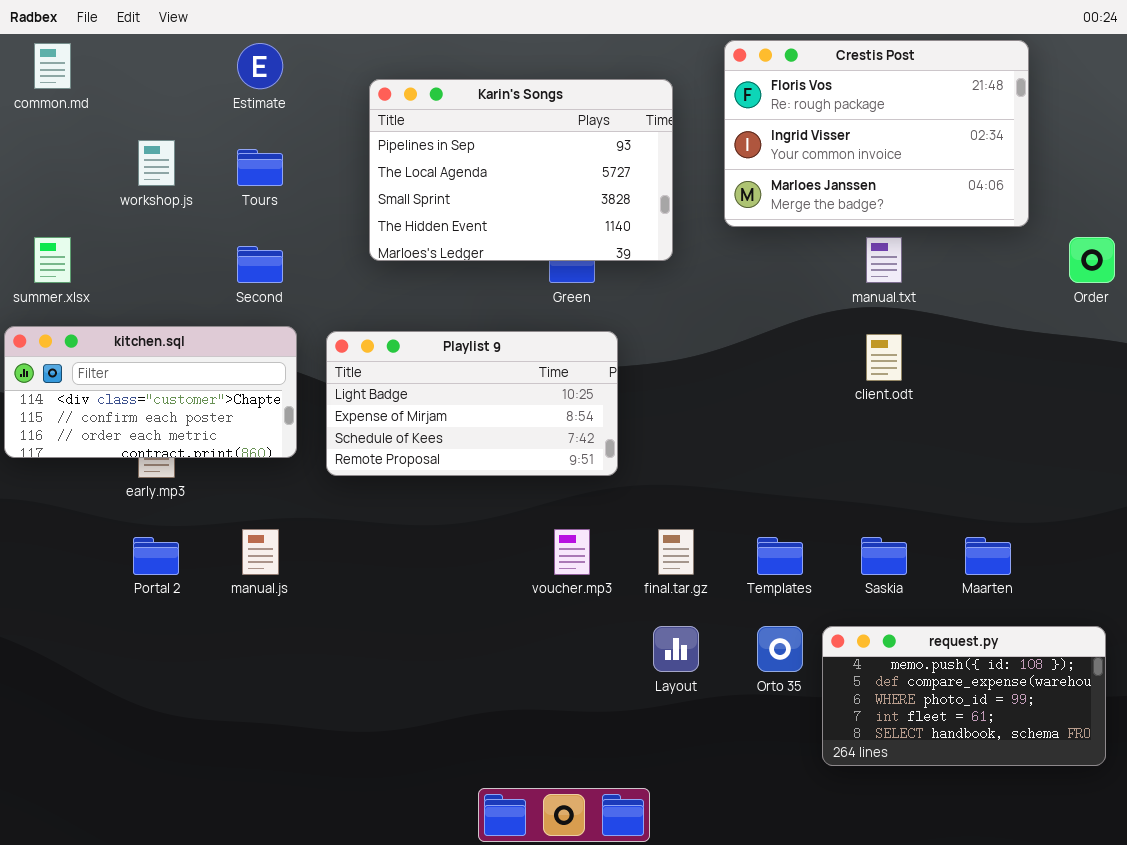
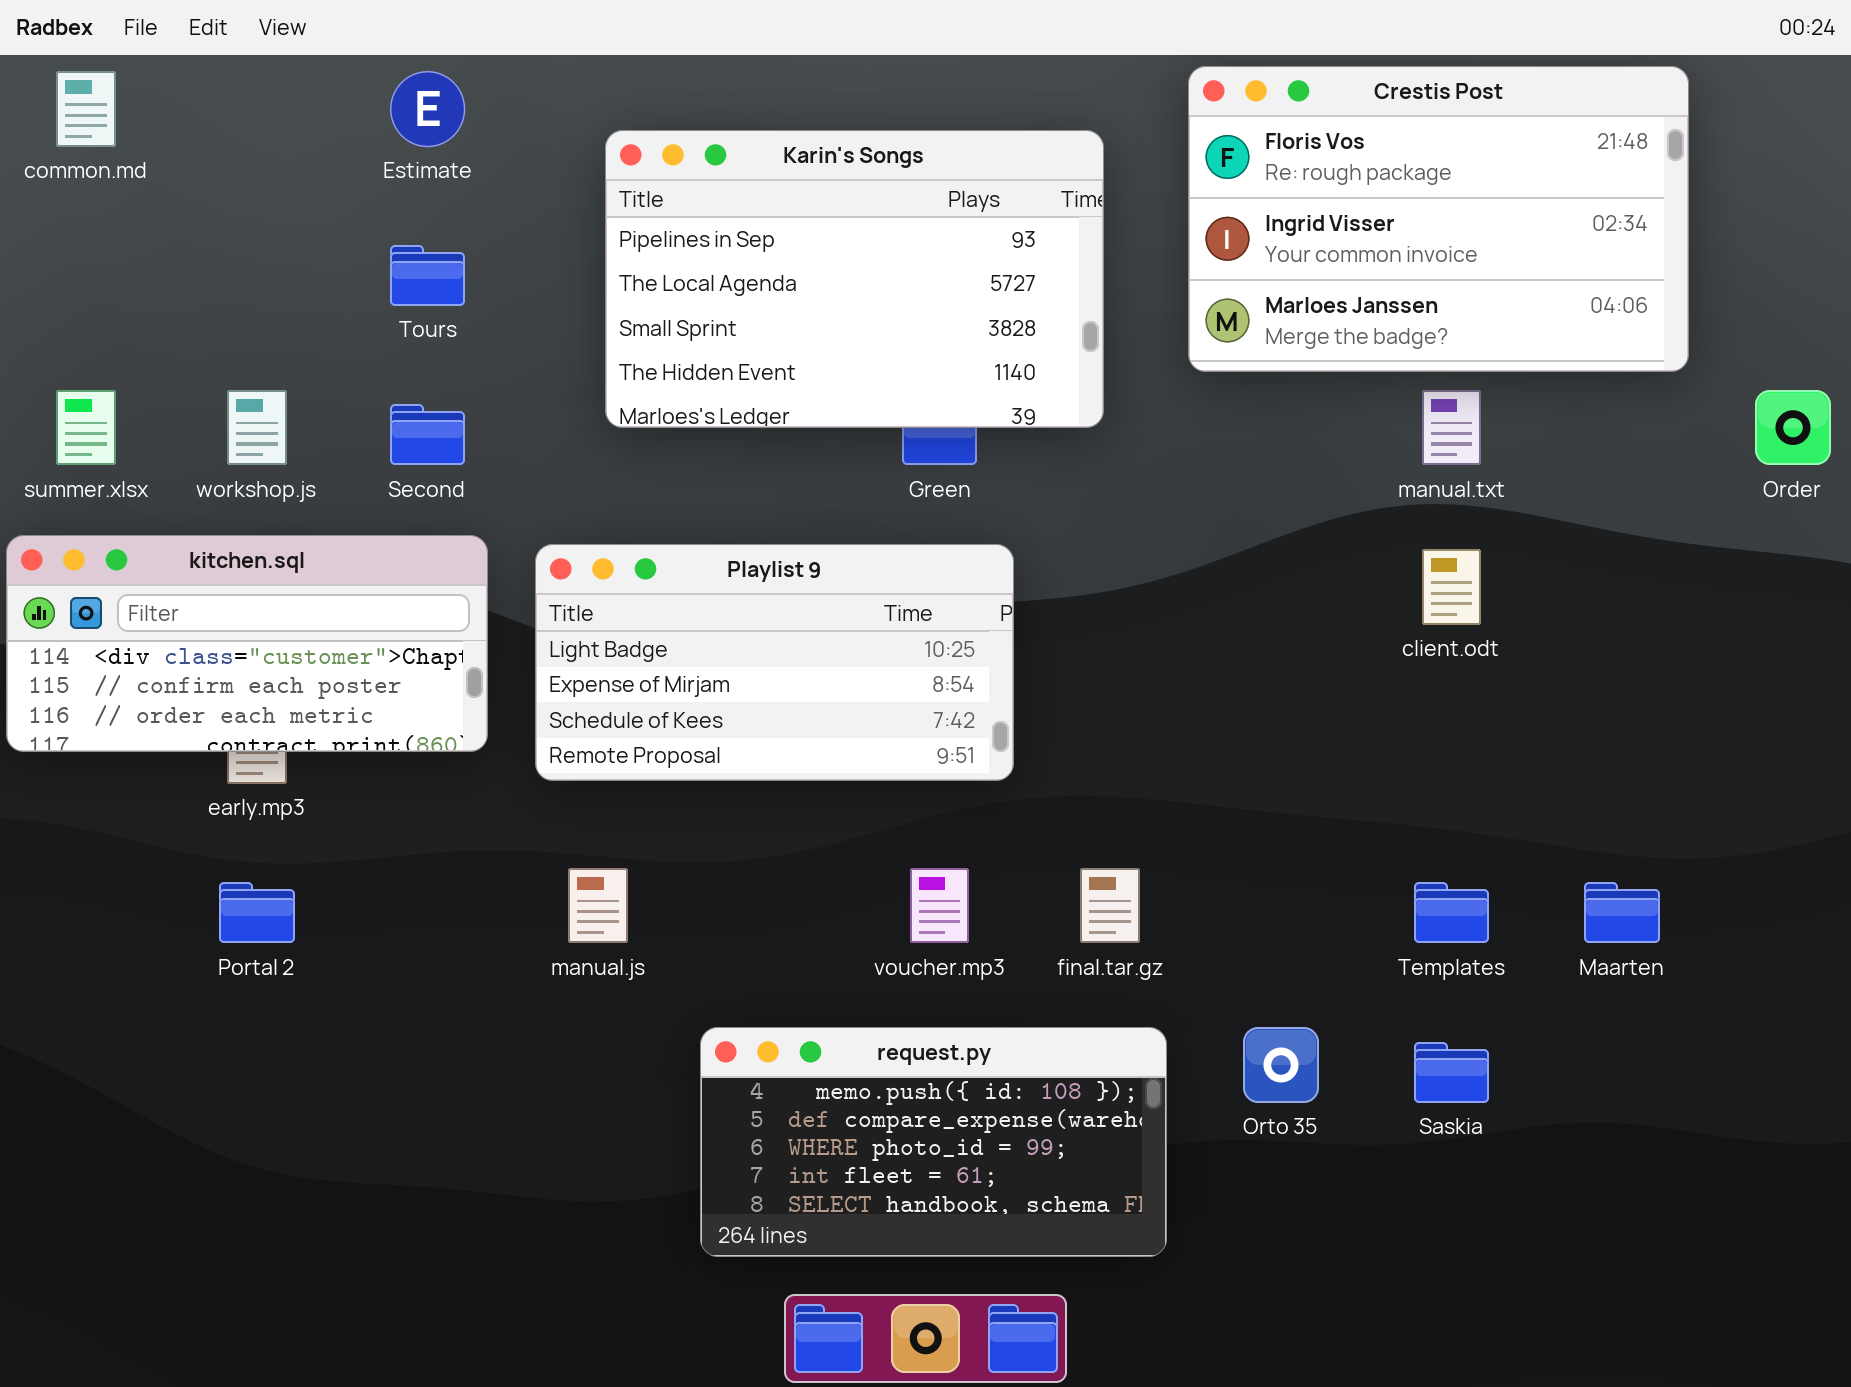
workshop.js: [138,140,175,186] -> [227,390,287,465], moved
manual.js: [242,529,279,575] -> [568,868,628,943], moved
Templates: [757,537,803,575] -> [1414,882,1489,943], moved
Saskia: [861,537,907,575] -> [1414,1042,1489,1103], moved
request.py: [822,626,1106,766] -> [700,1027,1167,1257], moved

